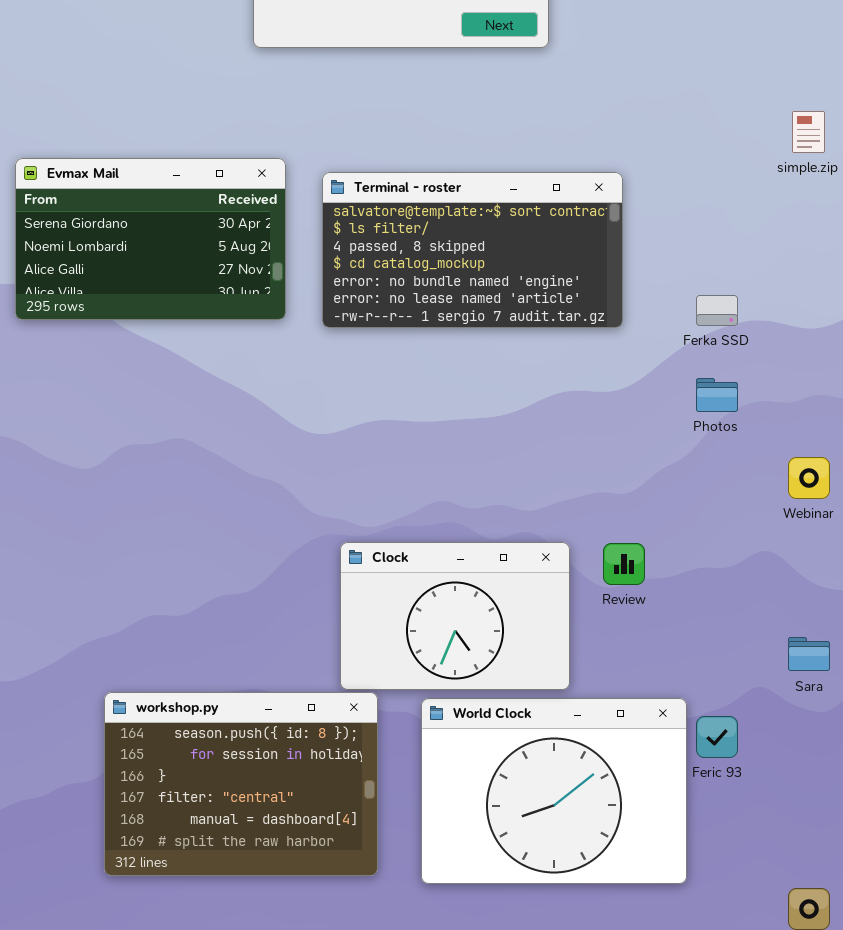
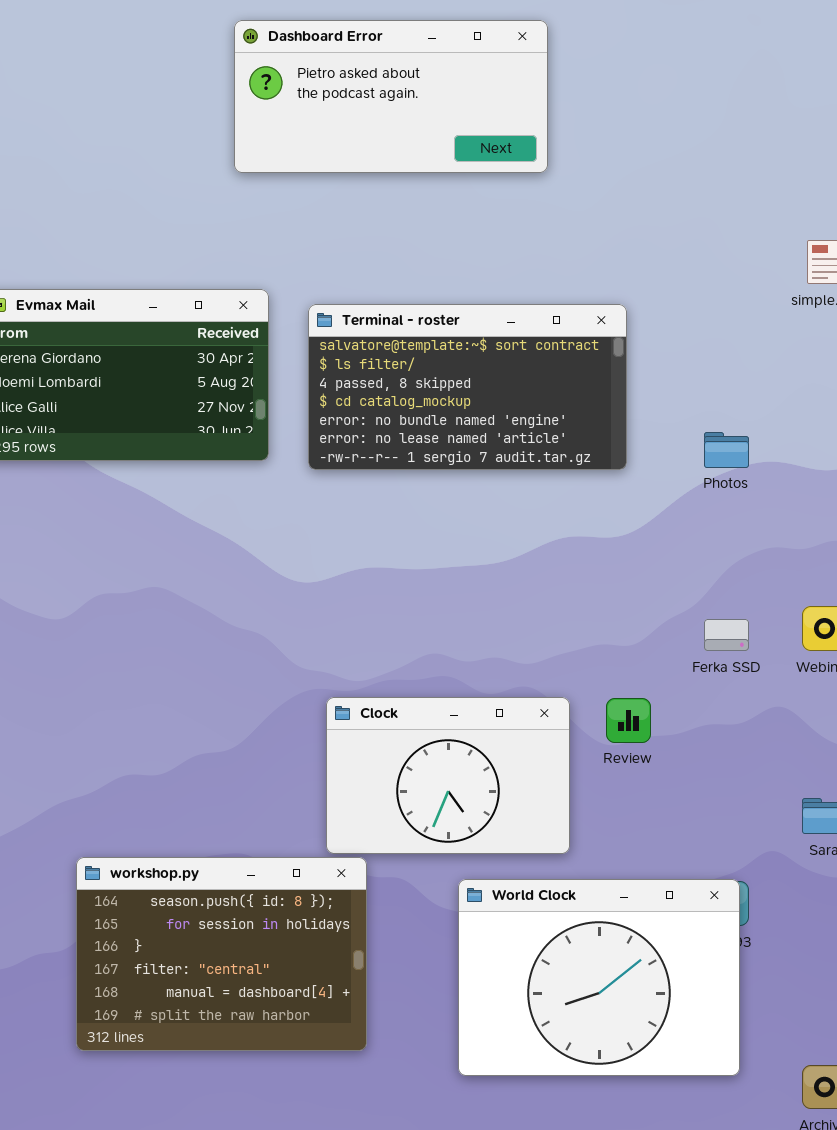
Ferka SSD: [696,295,738,326] -> [704,619,749,651], moved
Photos: [696,378,738,412] -> [704,432,749,468], moved
World Clock: [421,698,687,884] -> [458,879,740,1076], moved

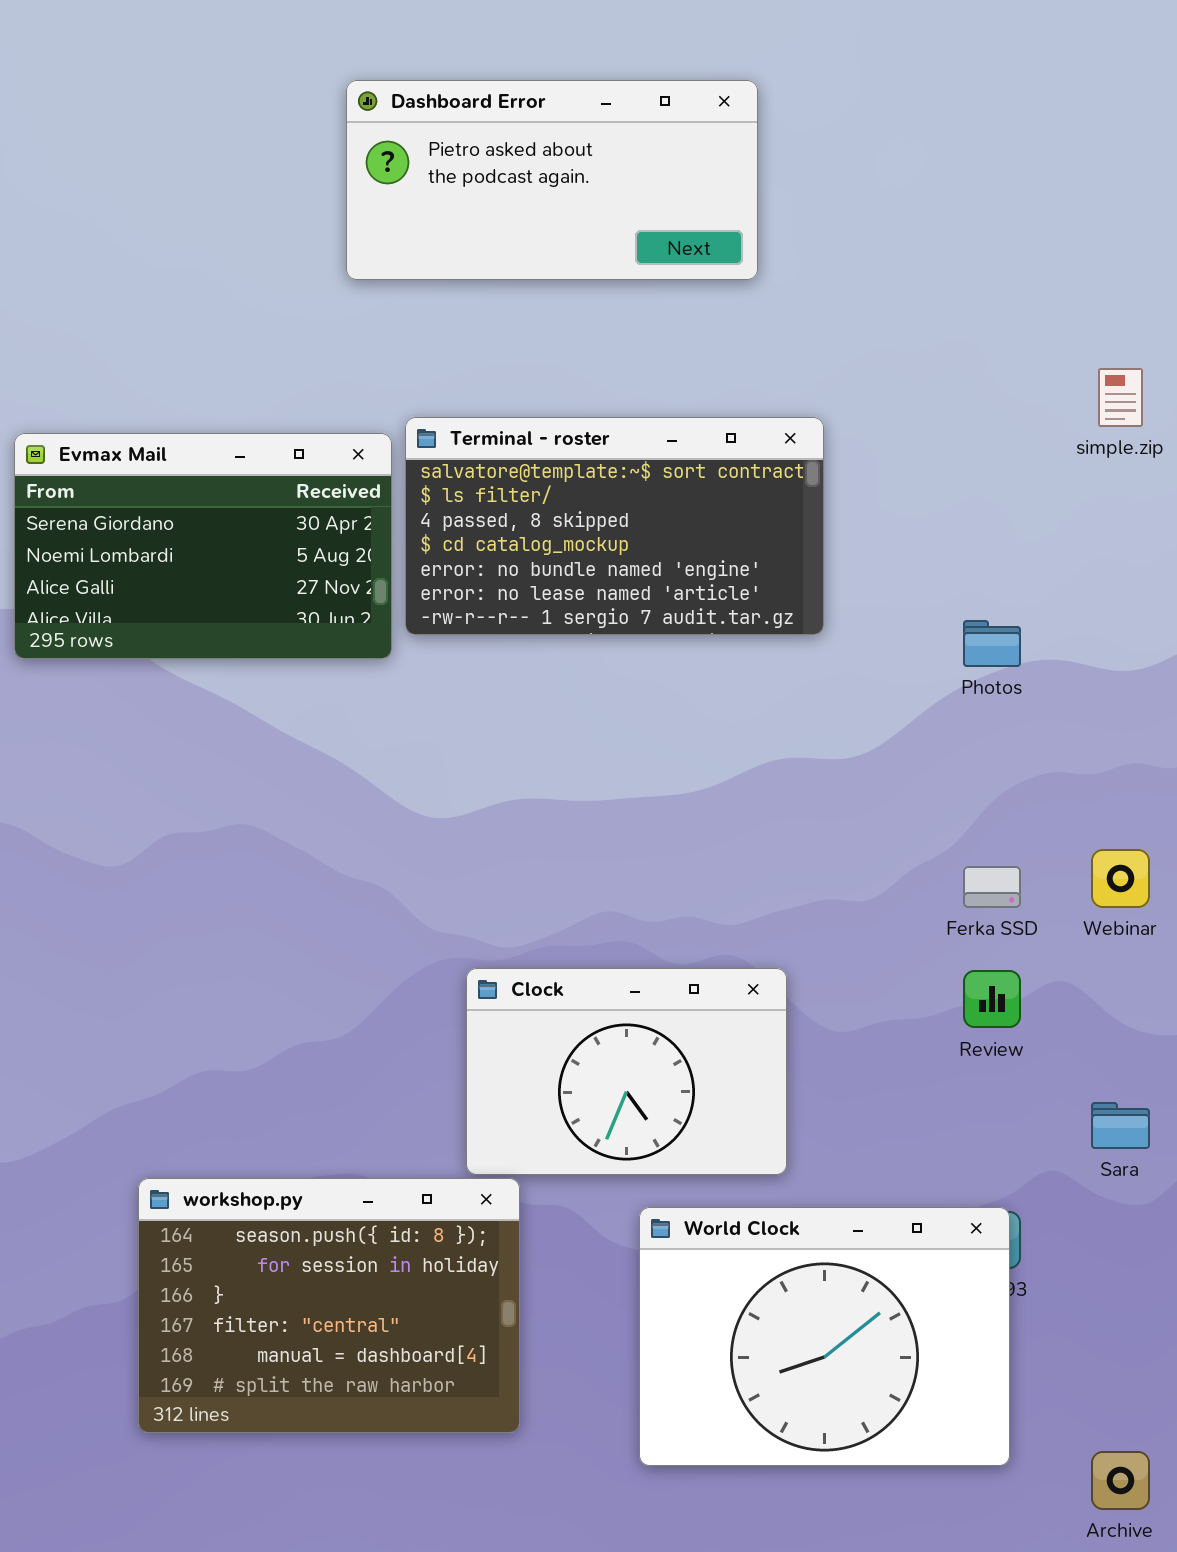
Terminal - roster: [308,304,627,470] -> [405,417,824,635], moved
Review: [606,698,651,743] -> [963,970,1021,1028], moved

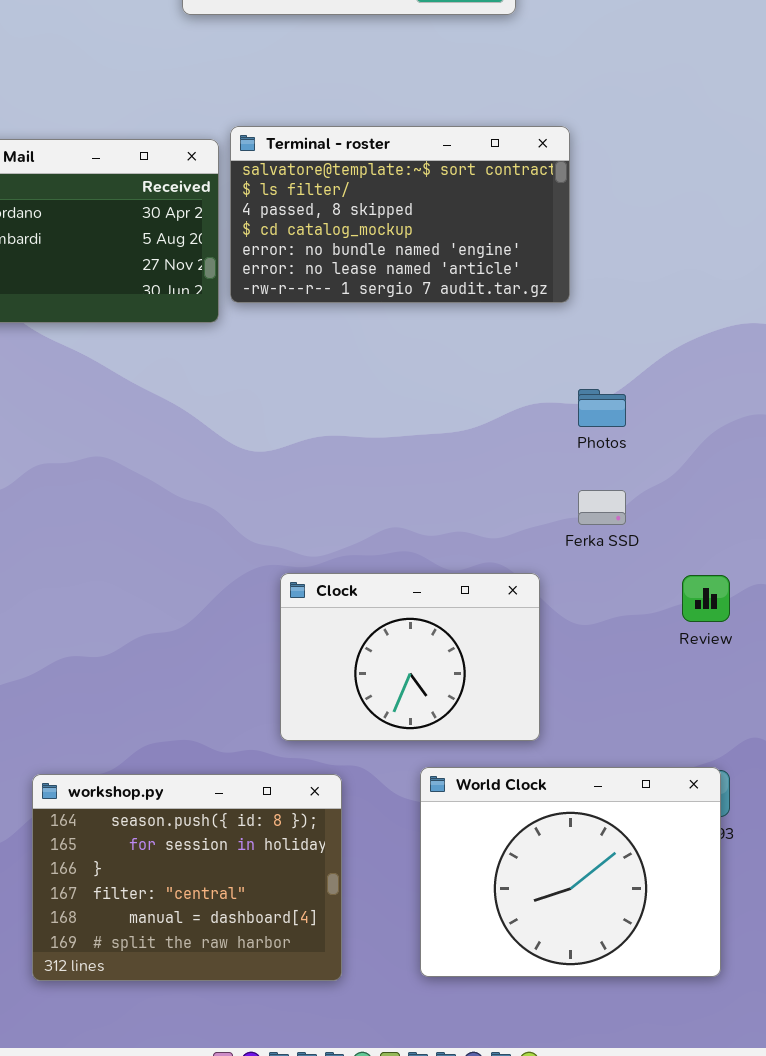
Photos: [963,620,1021,667] -> [578,389,626,427], moved
Ferka SSD: [963,866,1021,908] -> [578,490,626,525], moved
workshop.py: [138,1178,520,1433] -> [32,774,342,981], moved

